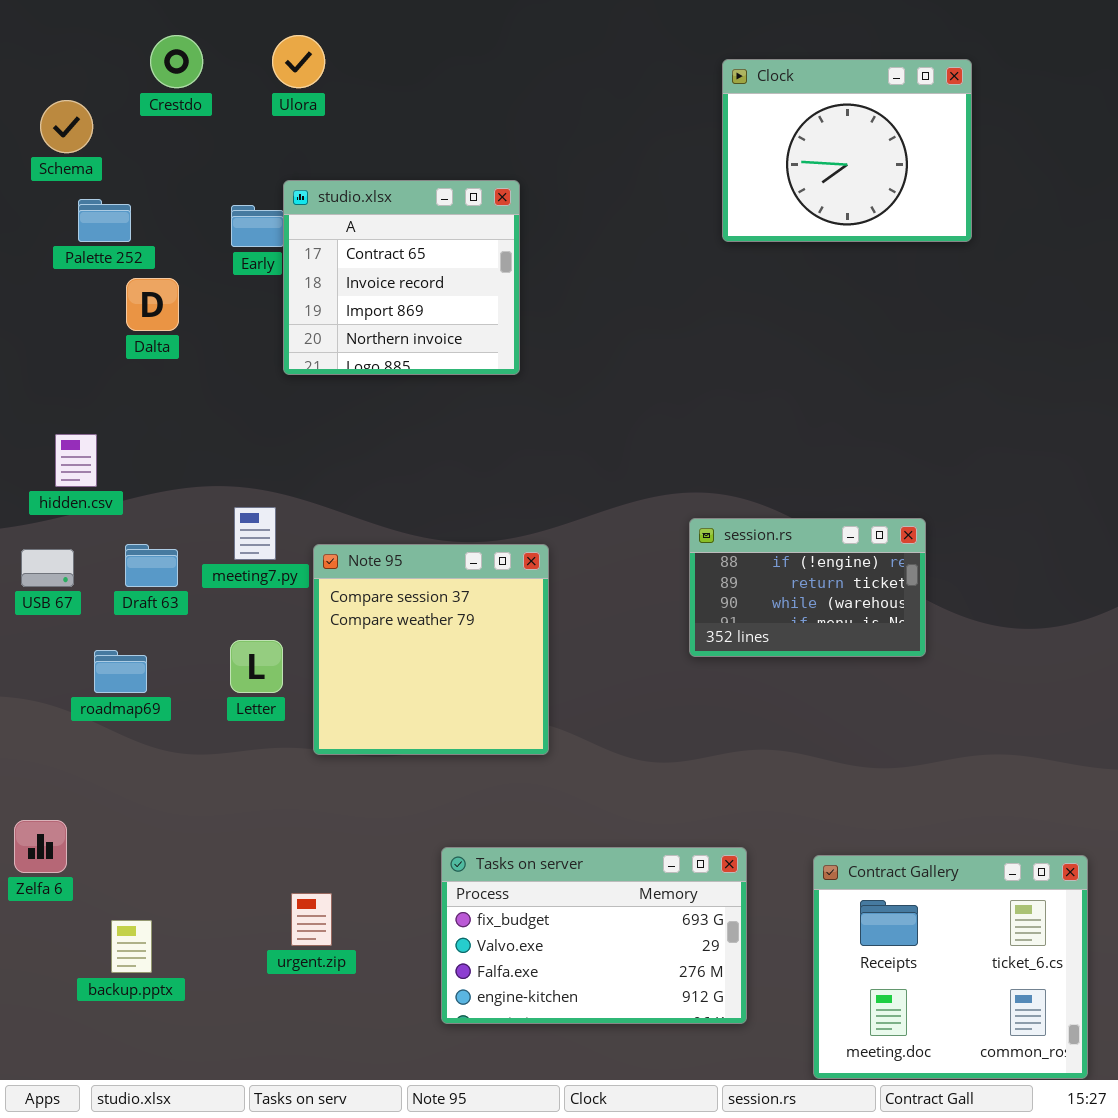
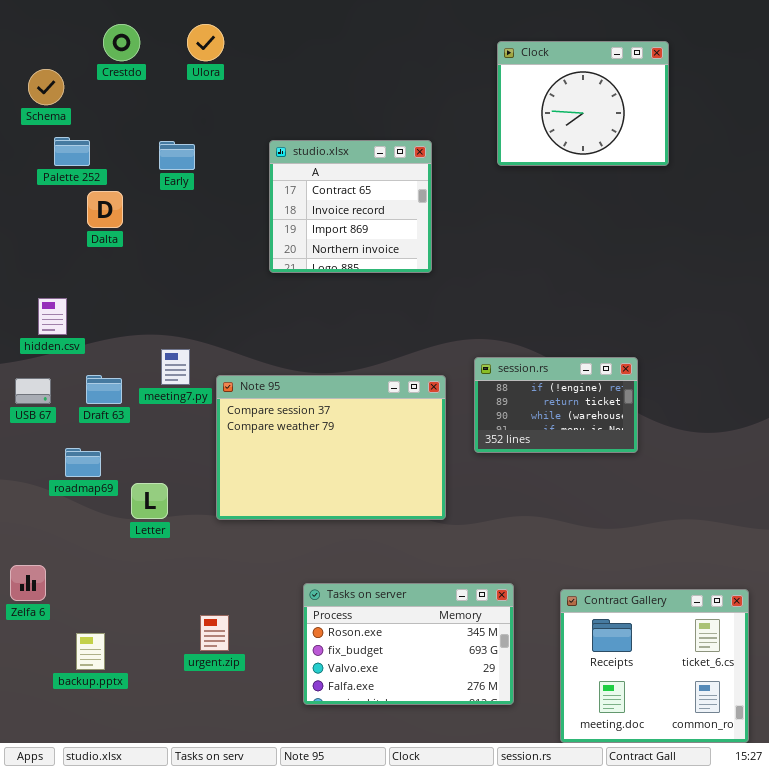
studio.xlsx: [283,180,520,375] -> [269,140,432,273], moved
Note 95: [313,544,549,755] -> [216,375,446,520], resized
Letter: [230,640,283,693] -> [131,483,168,519], moved
Tasks on server: [441,847,747,1024] -> [303,583,514,705], scrolled up 1 row

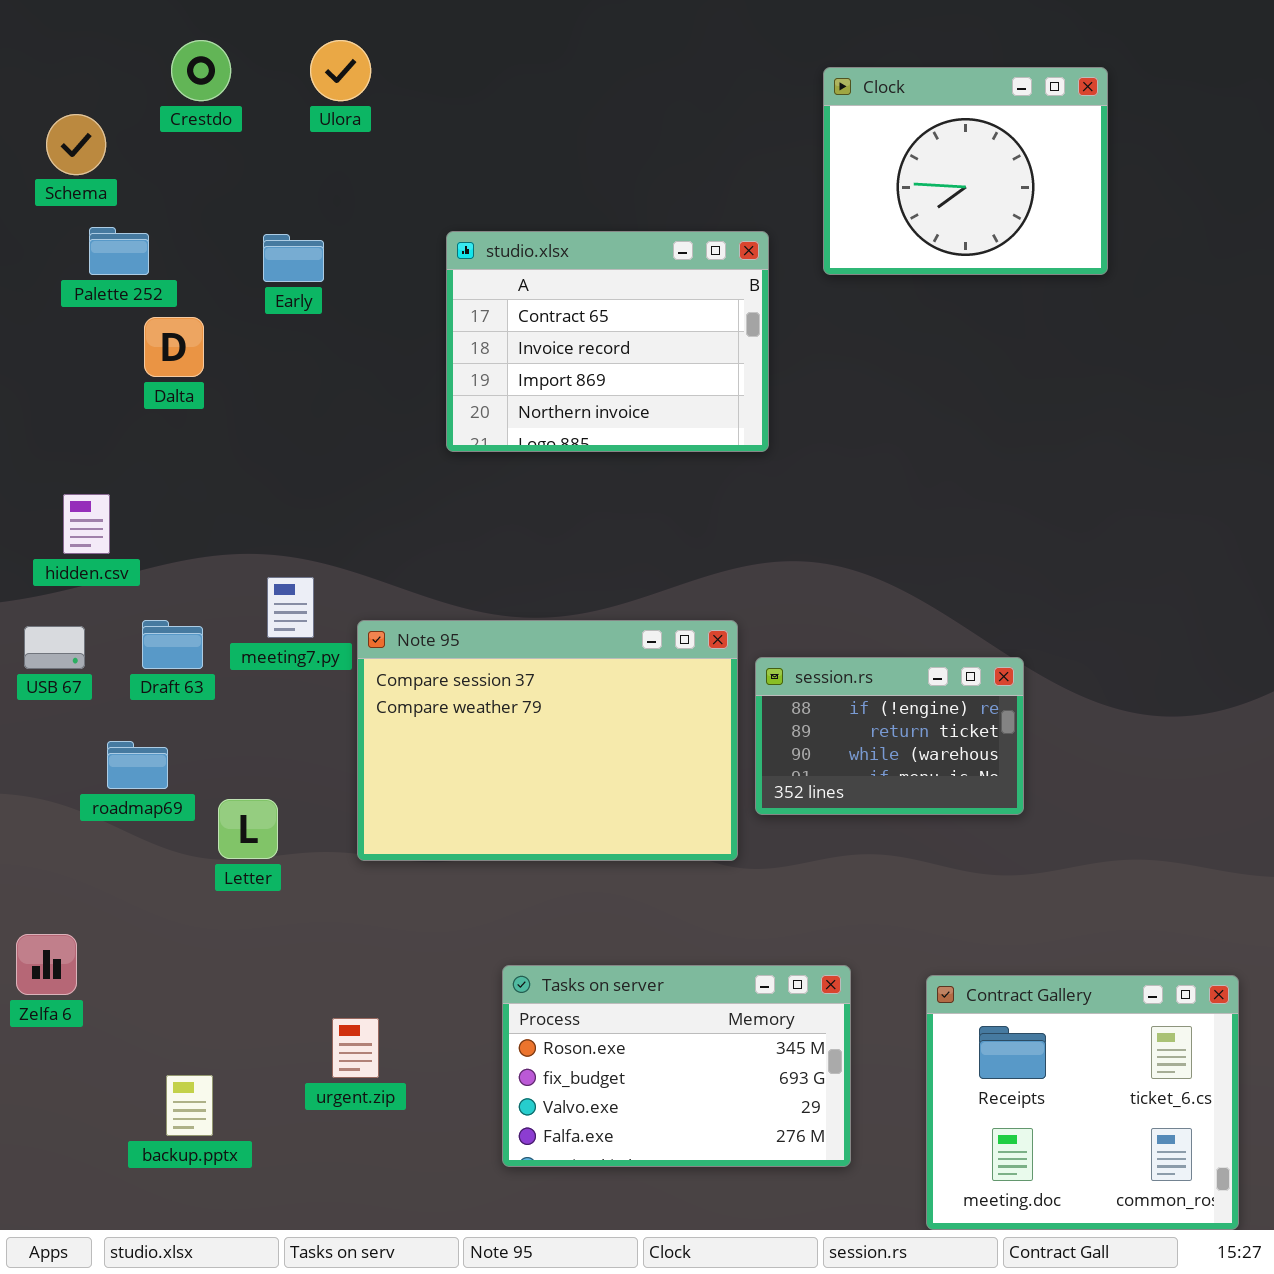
studio.xlsx: [269,140,432,273] -> [446,231,769,452], resized
session.rs: [474,357,638,453] -> [755,657,1024,815], moved
backup.pptx: [76,633,105,670] -> [166,1075,213,1136], moved

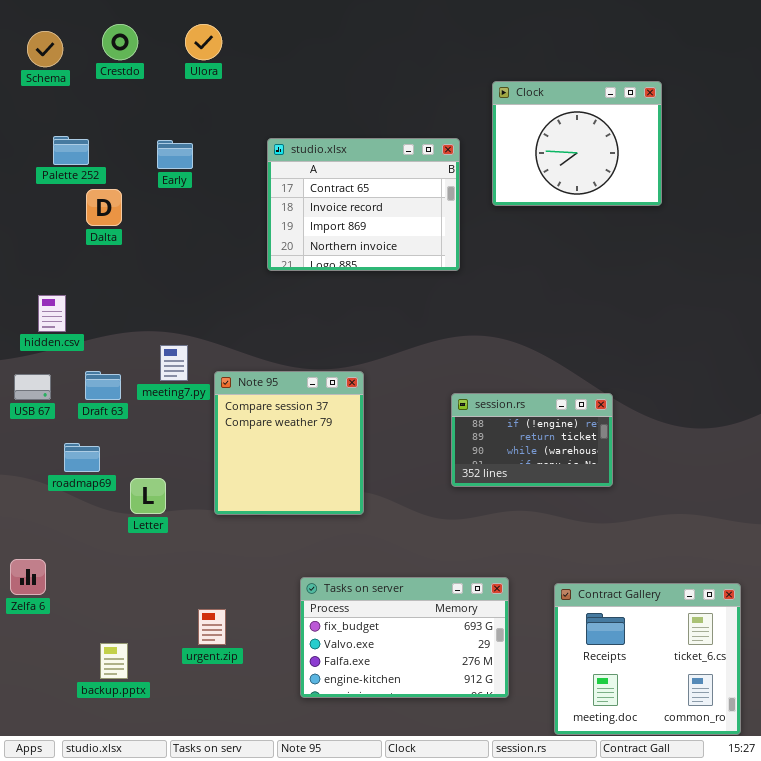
Clock: [823,67,1108,275] -> [492,81,662,206], moved
Schema: [46,114,106,175] -> [27,31,63,67], moved
Note 95: [357,620,738,861] -> [214,371,364,515], resized
Tasks on server: [502,965,851,1167] -> [300,577,509,698], scrolled down 1 row

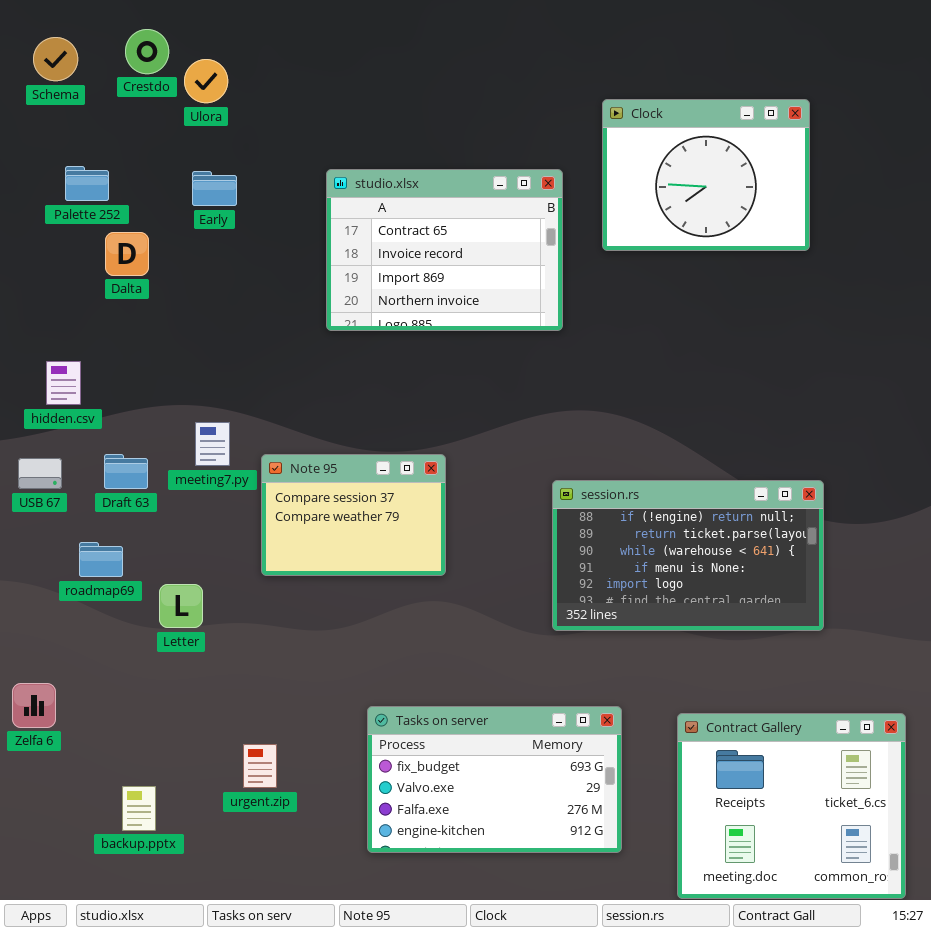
Ulora: [185,24,222,60] -> [184,59,228,103], moved
Note 95: [214,371,364,515] -> [261,454,446,576], resized
session.rs: [451,393,613,487] -> [552,480,824,631], resized

